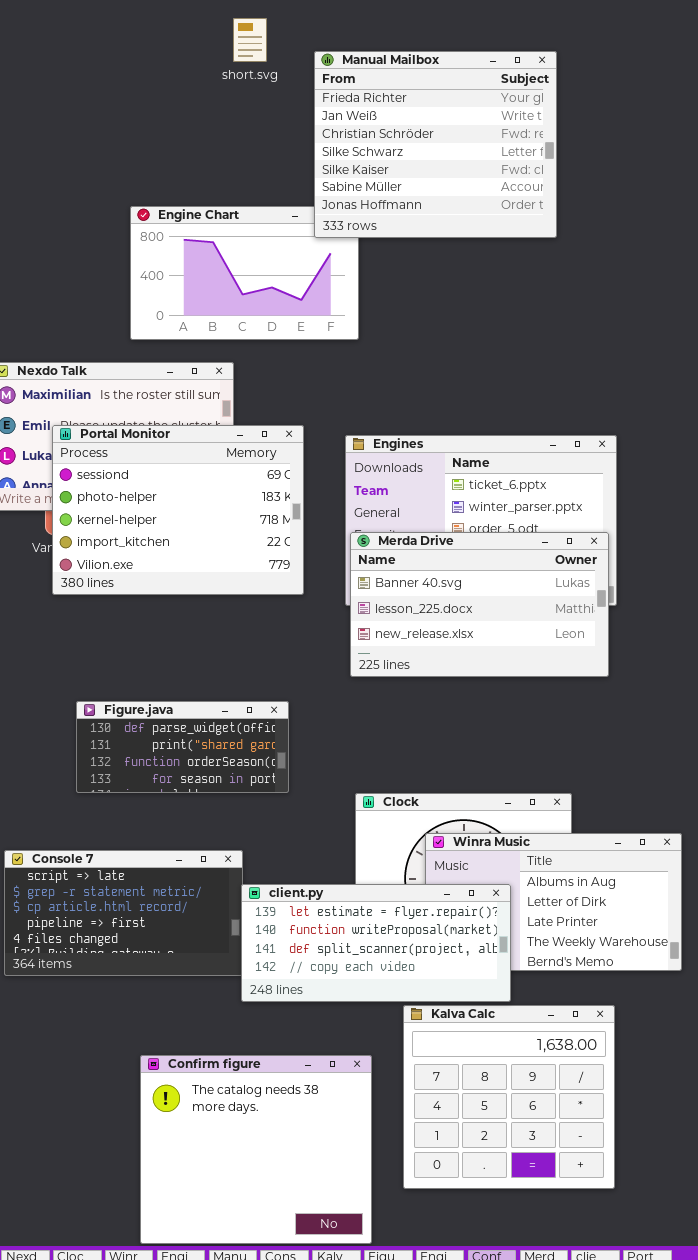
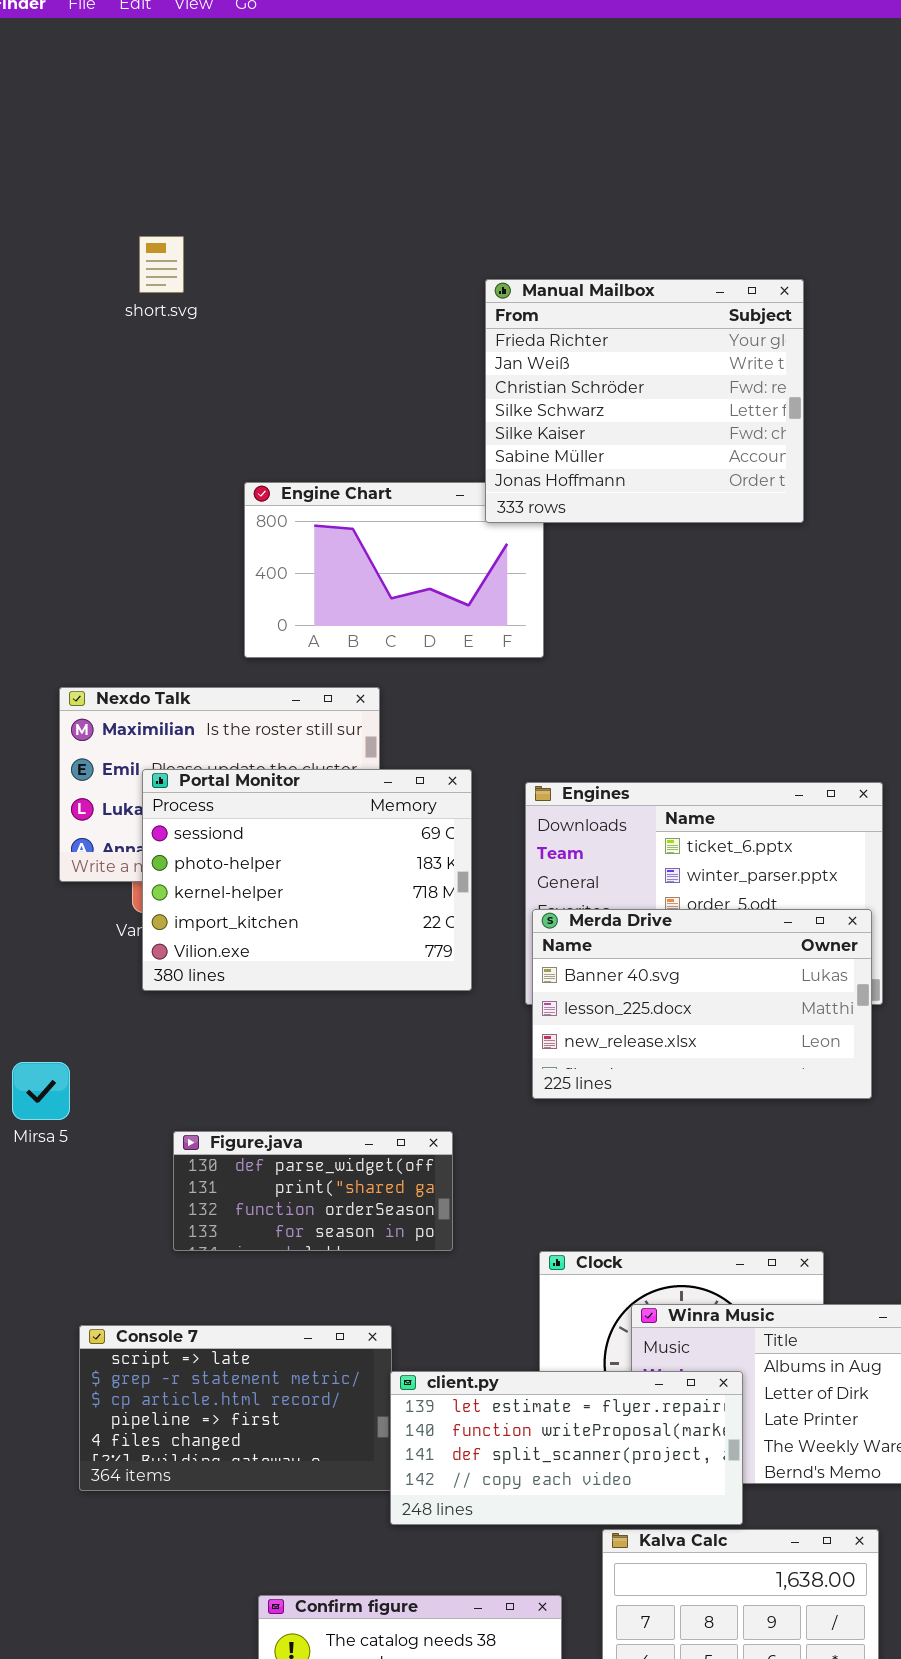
short.svg: [233,18,267,62] -> [139,236,184,293], moved

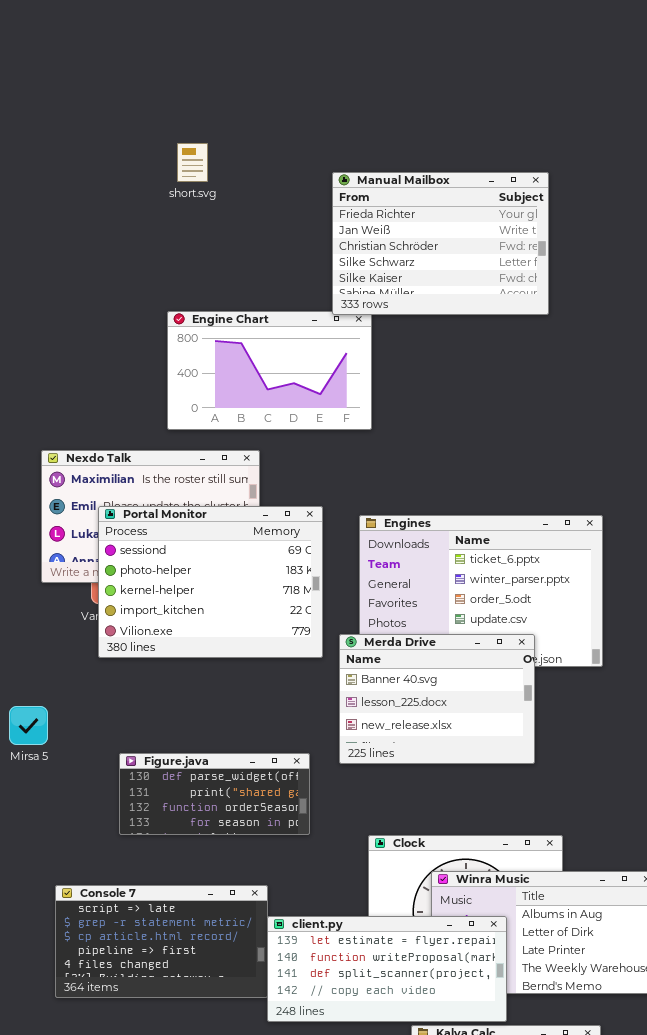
short.svg: [139,236,184,293] -> [177,143,208,182], moved
Manual Mailbox: [485,279,804,523] -> [332,172,549,315], resized
Merda Drive: [532,909,872,1099] -> [339,634,535,764], moved, resized

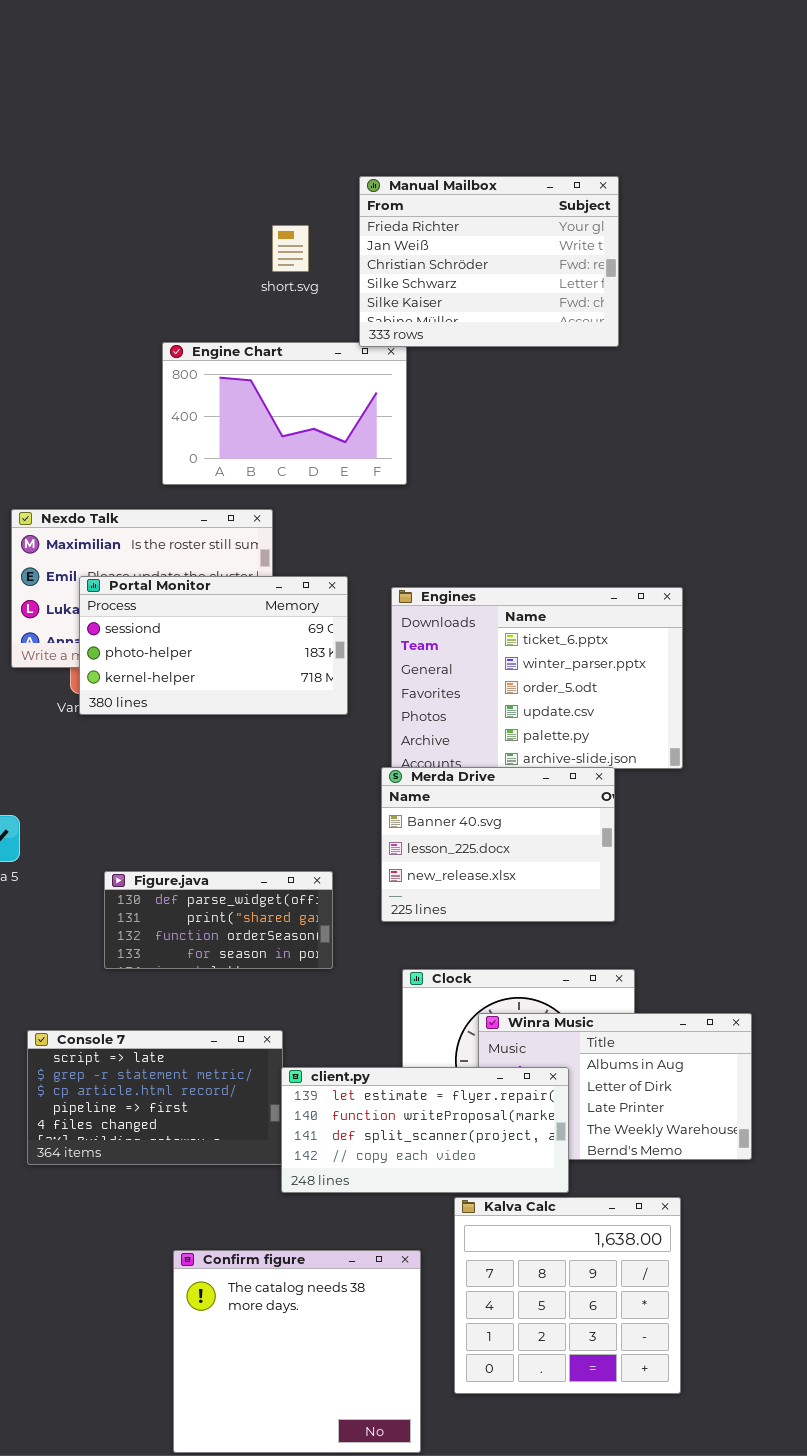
short.svg: [177,143,208,182] -> [272,225,309,272], moved
Portal Monitor: [98,506,323,658] -> [79,576,348,715], resized
Merda Drive: [339,634,535,764] -> [381,767,615,922], moved

